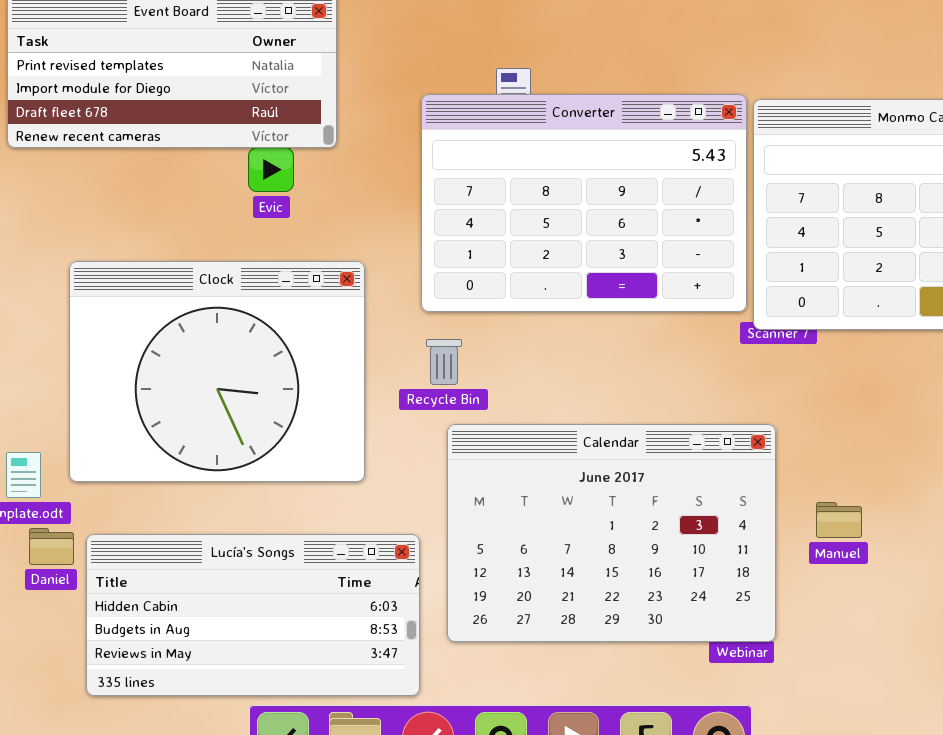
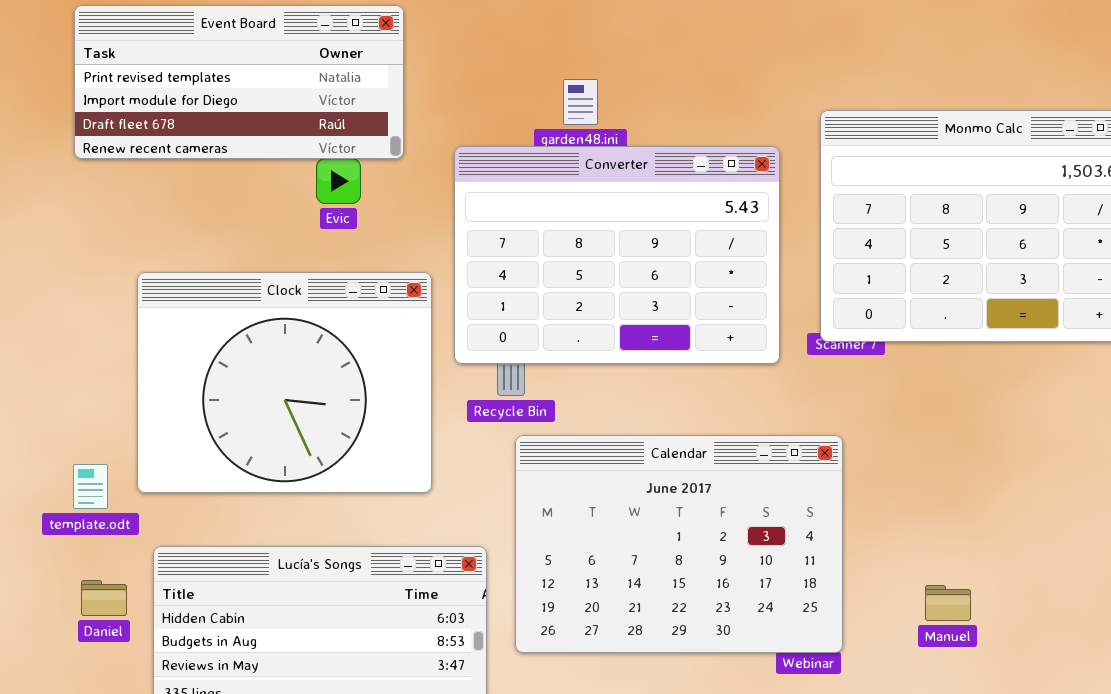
Converter: [421,94,747,312] -> [454,146,780,364], moved
Manuel: [816,502,862,538] -> [925,585,971,621], moved
Daniel: [29,528,74,565] -> [81,580,127,616], moved

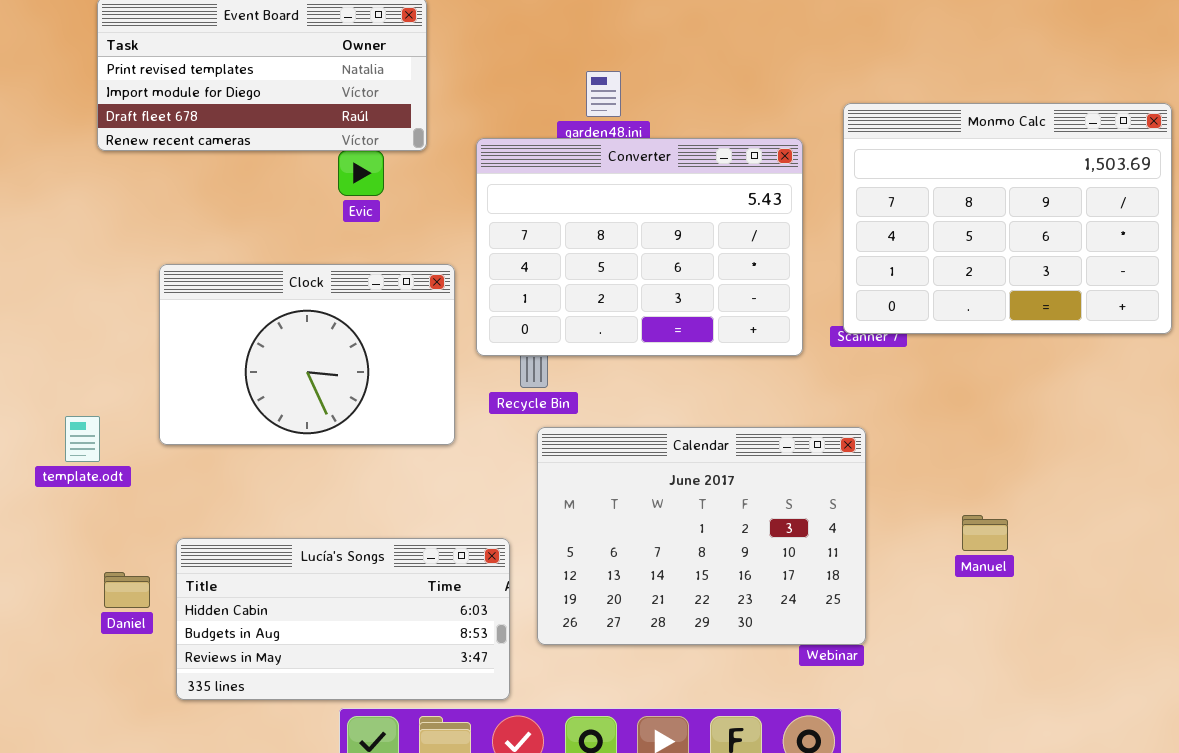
Clock: [137,272,432,493] -> [159,264,455,445], resized
template.odt: [73,464,108,509] -> [65,416,100,462], moved
Manuel: [925,585,971,621] -> [962,515,1008,551], moved

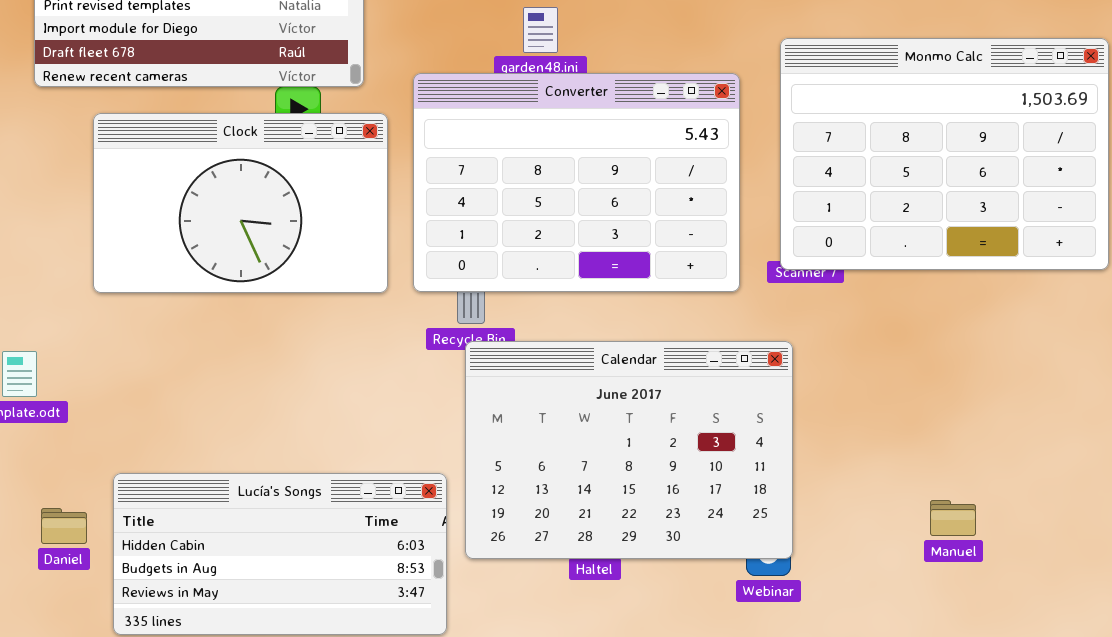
Clock: [159,264,455,445] -> [93,113,388,293], moved
Calendar: [537,427,866,645] -> [465,341,793,559], moved
Manuel: [962,515,1008,551] -> [930,500,976,536], moved

